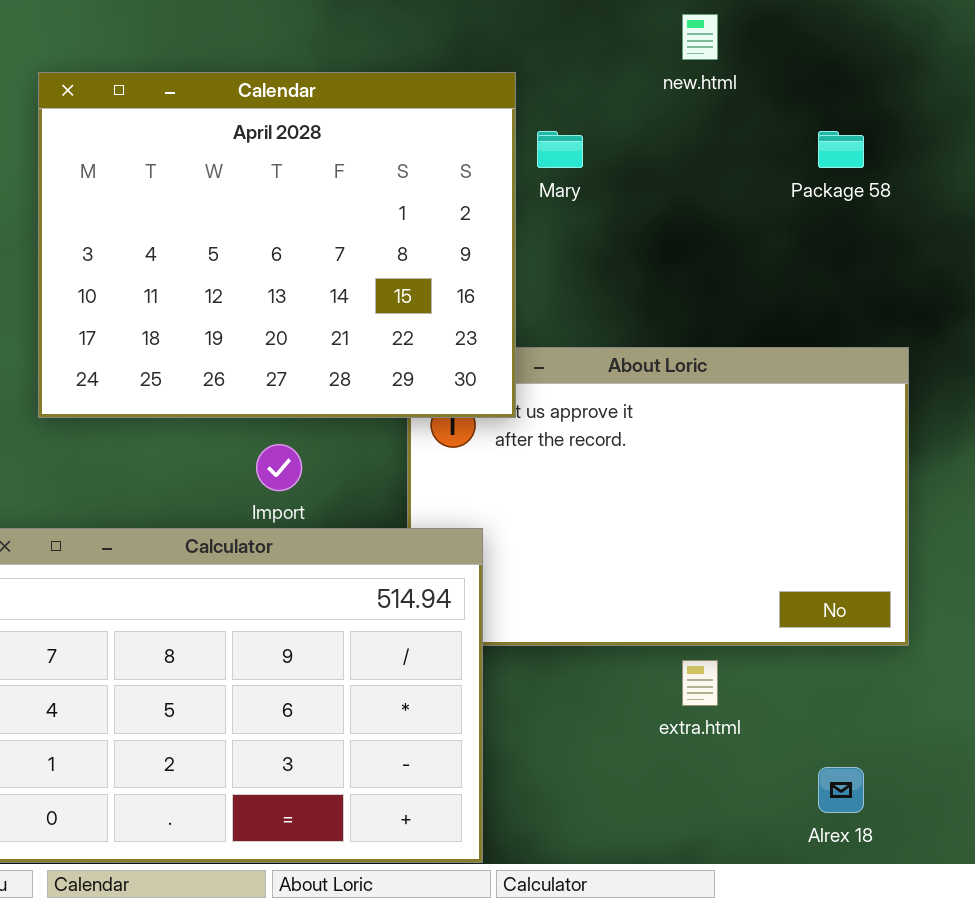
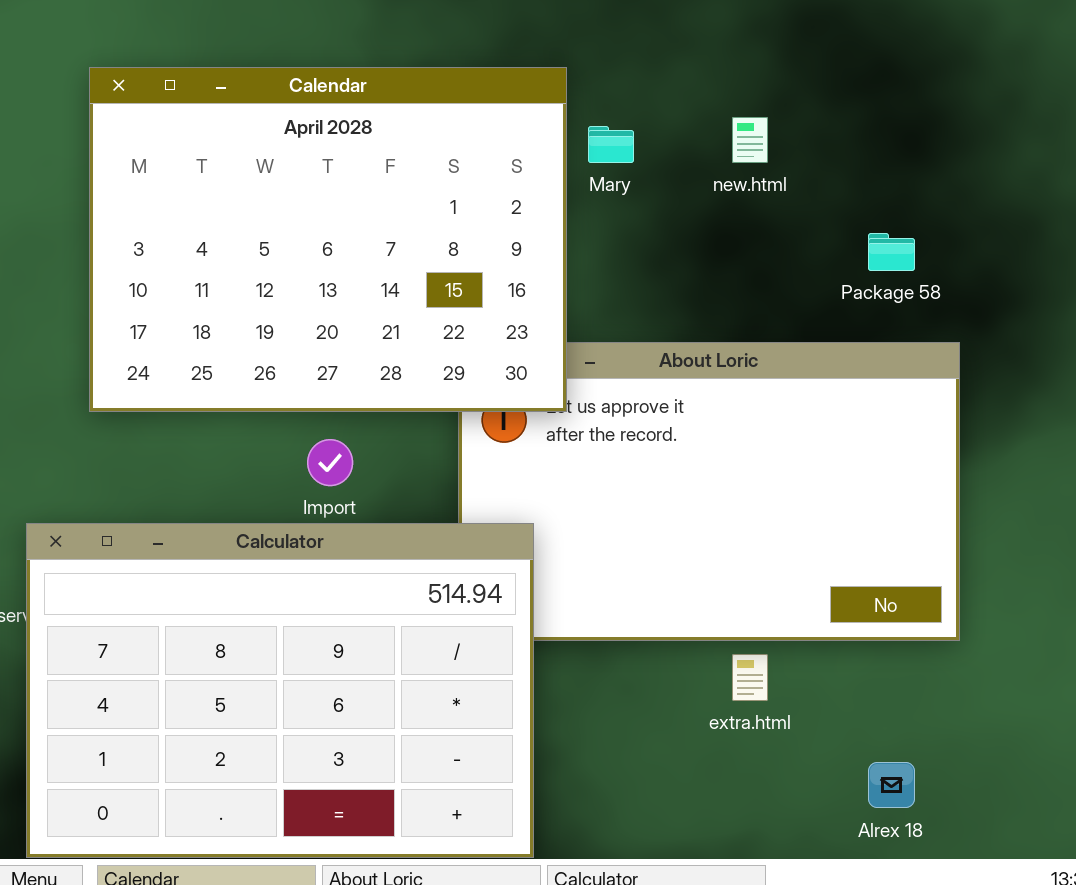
new.html: [682,14,718,60] -> [732,117,768,163], moved
Package 58: [818,131,864,168] -> [868,233,915,271], moved

